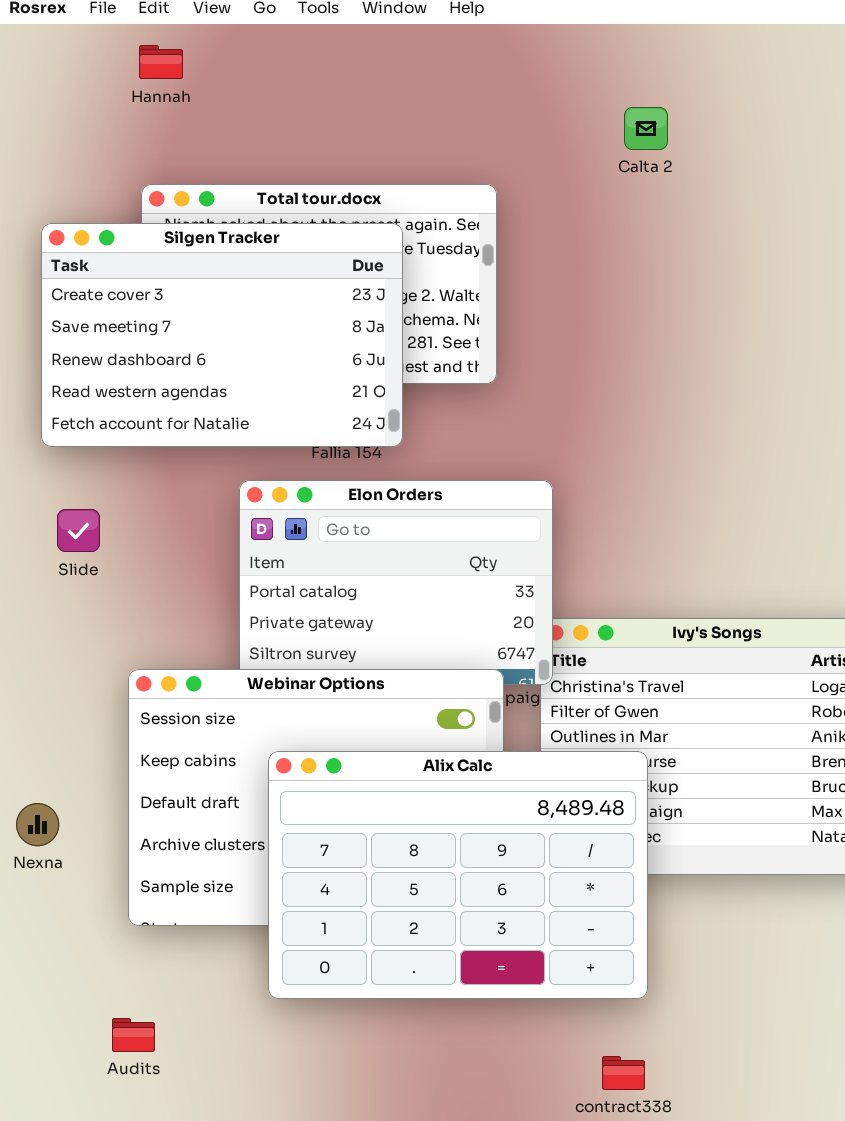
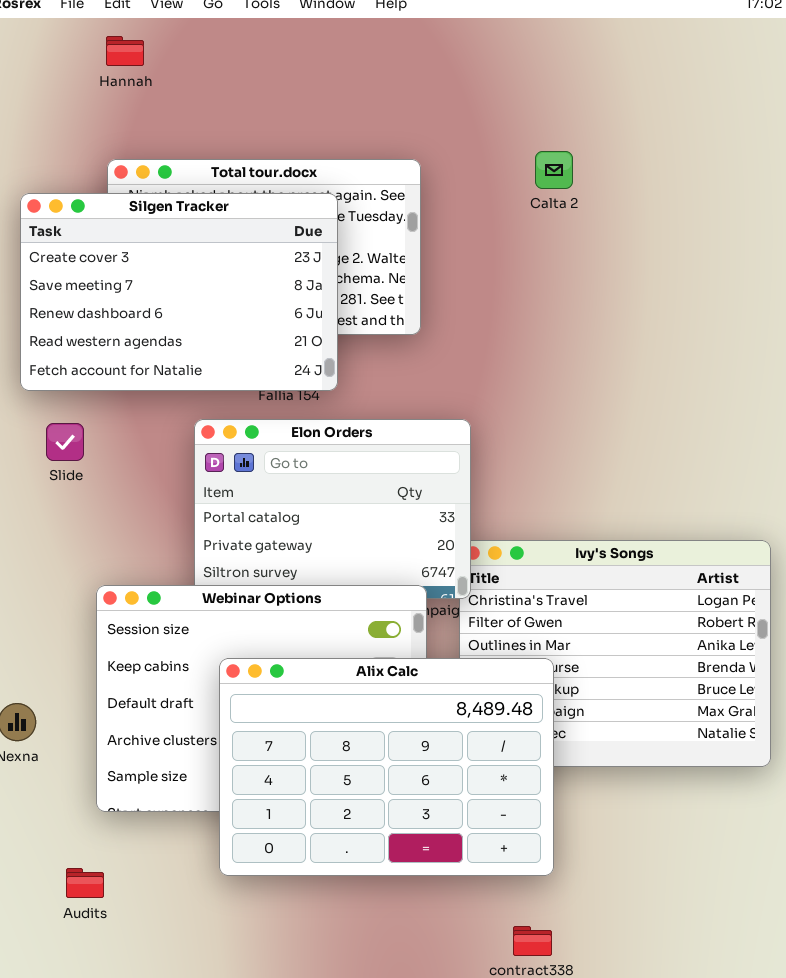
Calta 2: [624,107,668,150] -> [535,151,573,189], moved
Slide: [57,509,100,552] -> [46,423,84,461], moved
Audits: [112,1018,155,1052] -> [66,868,104,898], moved

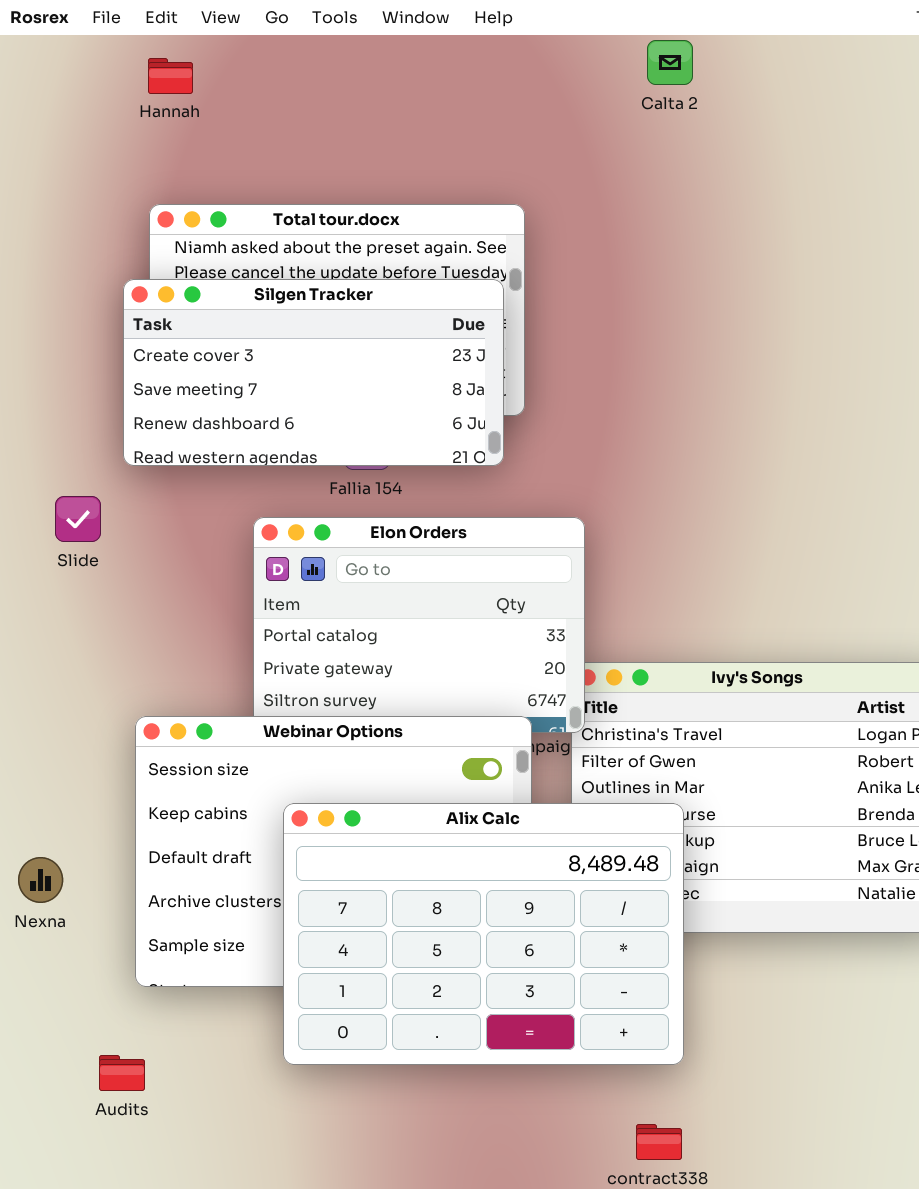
Calta 2: [535,151,573,189] -> [647,40,693,85], moved
Silgen Tracker: [20,193,338,391] -> [123,279,504,466], moved, resized
Slide: [46,423,84,461] -> [55,496,101,542], moved

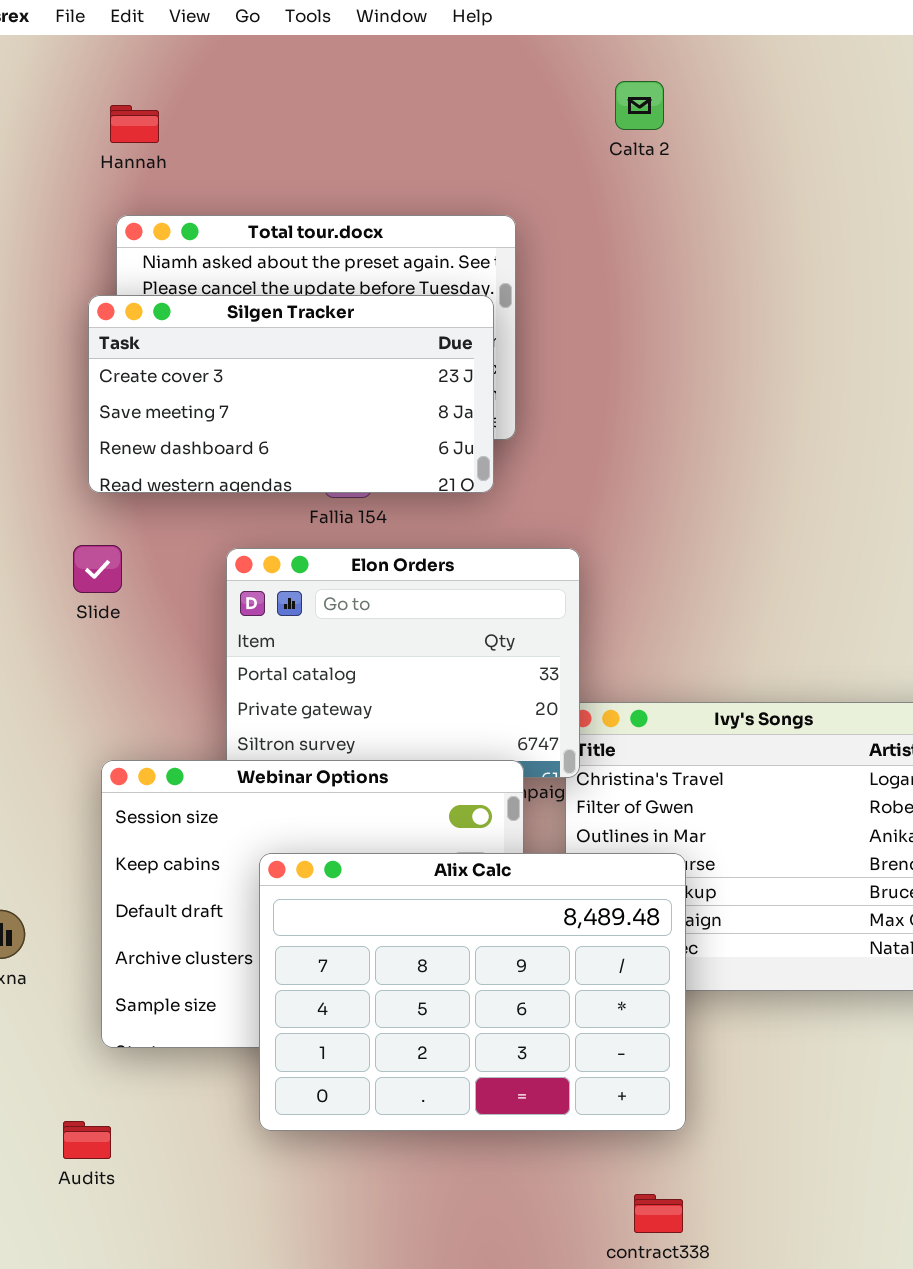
Calta 2: [647,40,693,85] -> [615,81,664,130], moved
Hannah: [148,58,193,94] -> [110,105,159,143], moved
Slide: [55,496,101,542] -> [73,545,122,593], moved

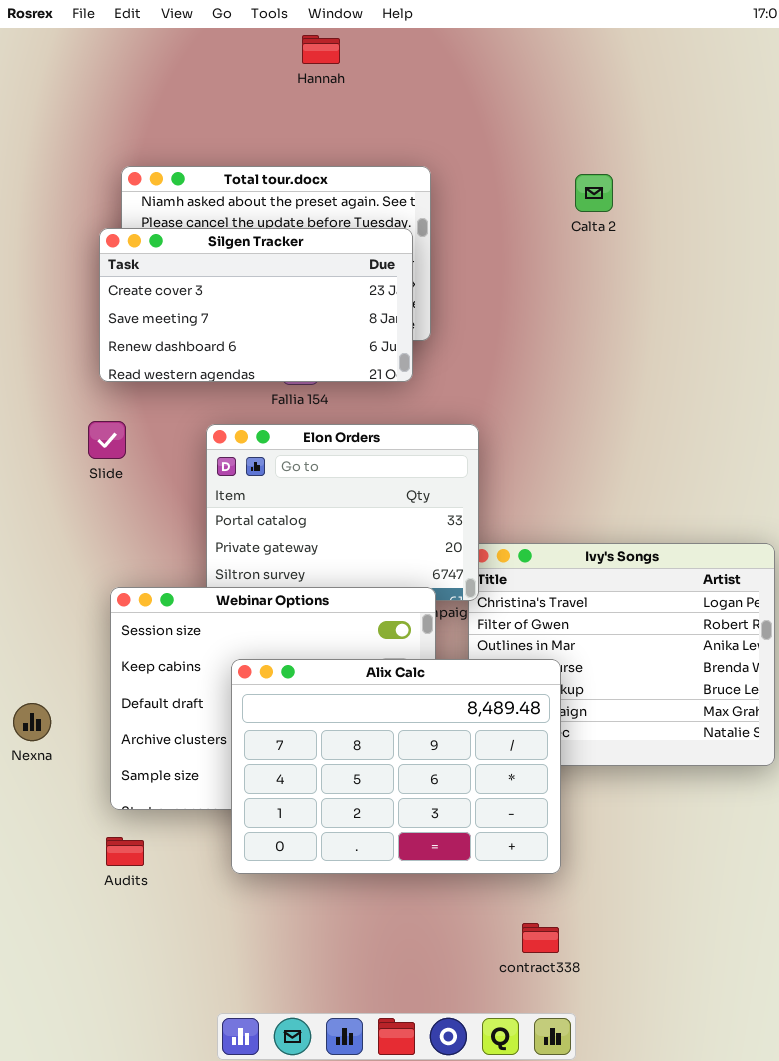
Calta 2: [615,81,664,130] -> [575,174,613,212], moved
Hannah: [110,105,159,143] -> [302,35,340,64], moved
Audits: [63,1121,111,1159] -> [106,837,144,866], moved

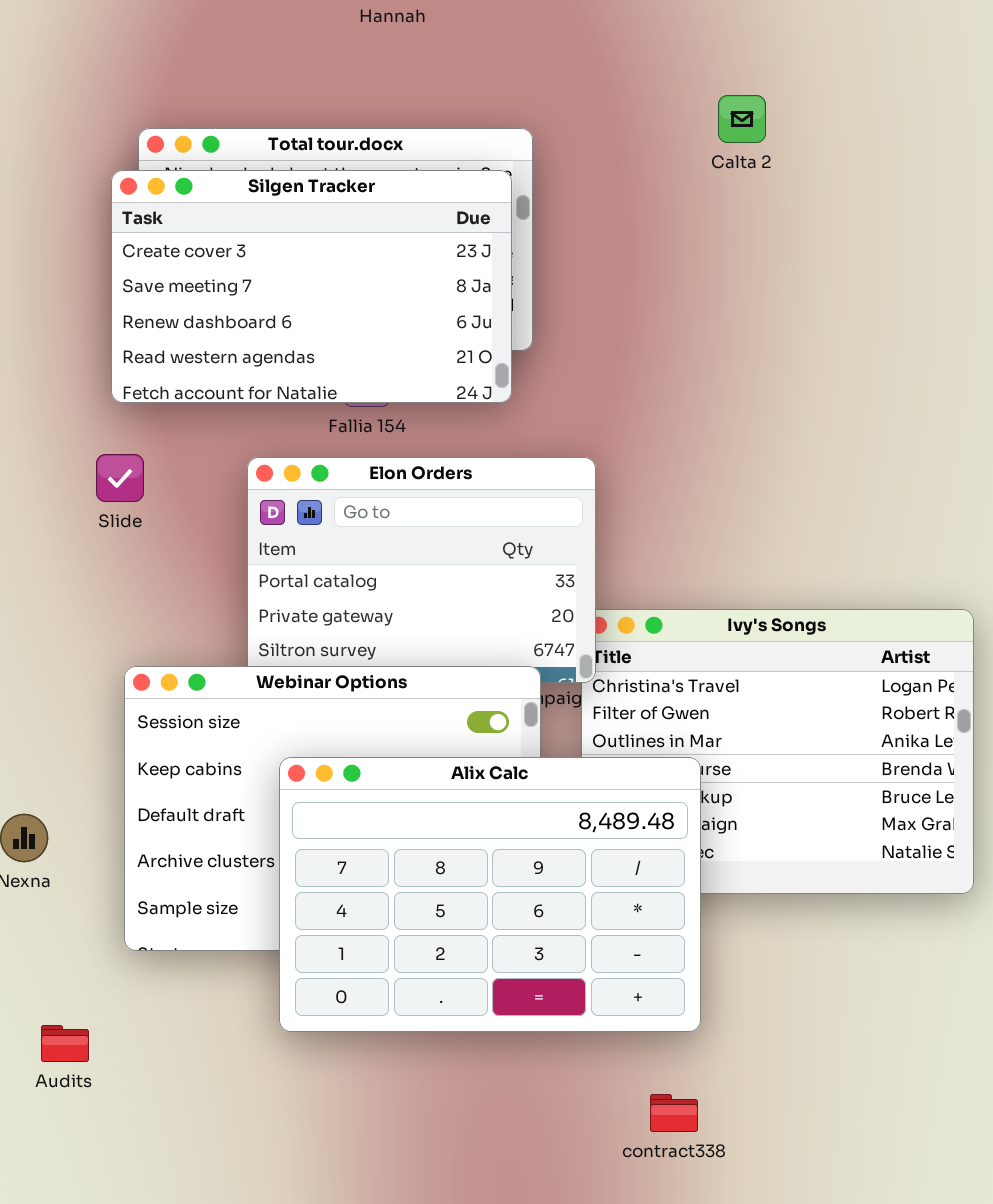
Calta 2: [575,174,613,212] -> [718,95,766,143], moved
Silgen Tracker: [99,228,413,382] -> [111,170,512,403], resized
Audits: [106,837,144,866] -> [41,1025,89,1062], moved

